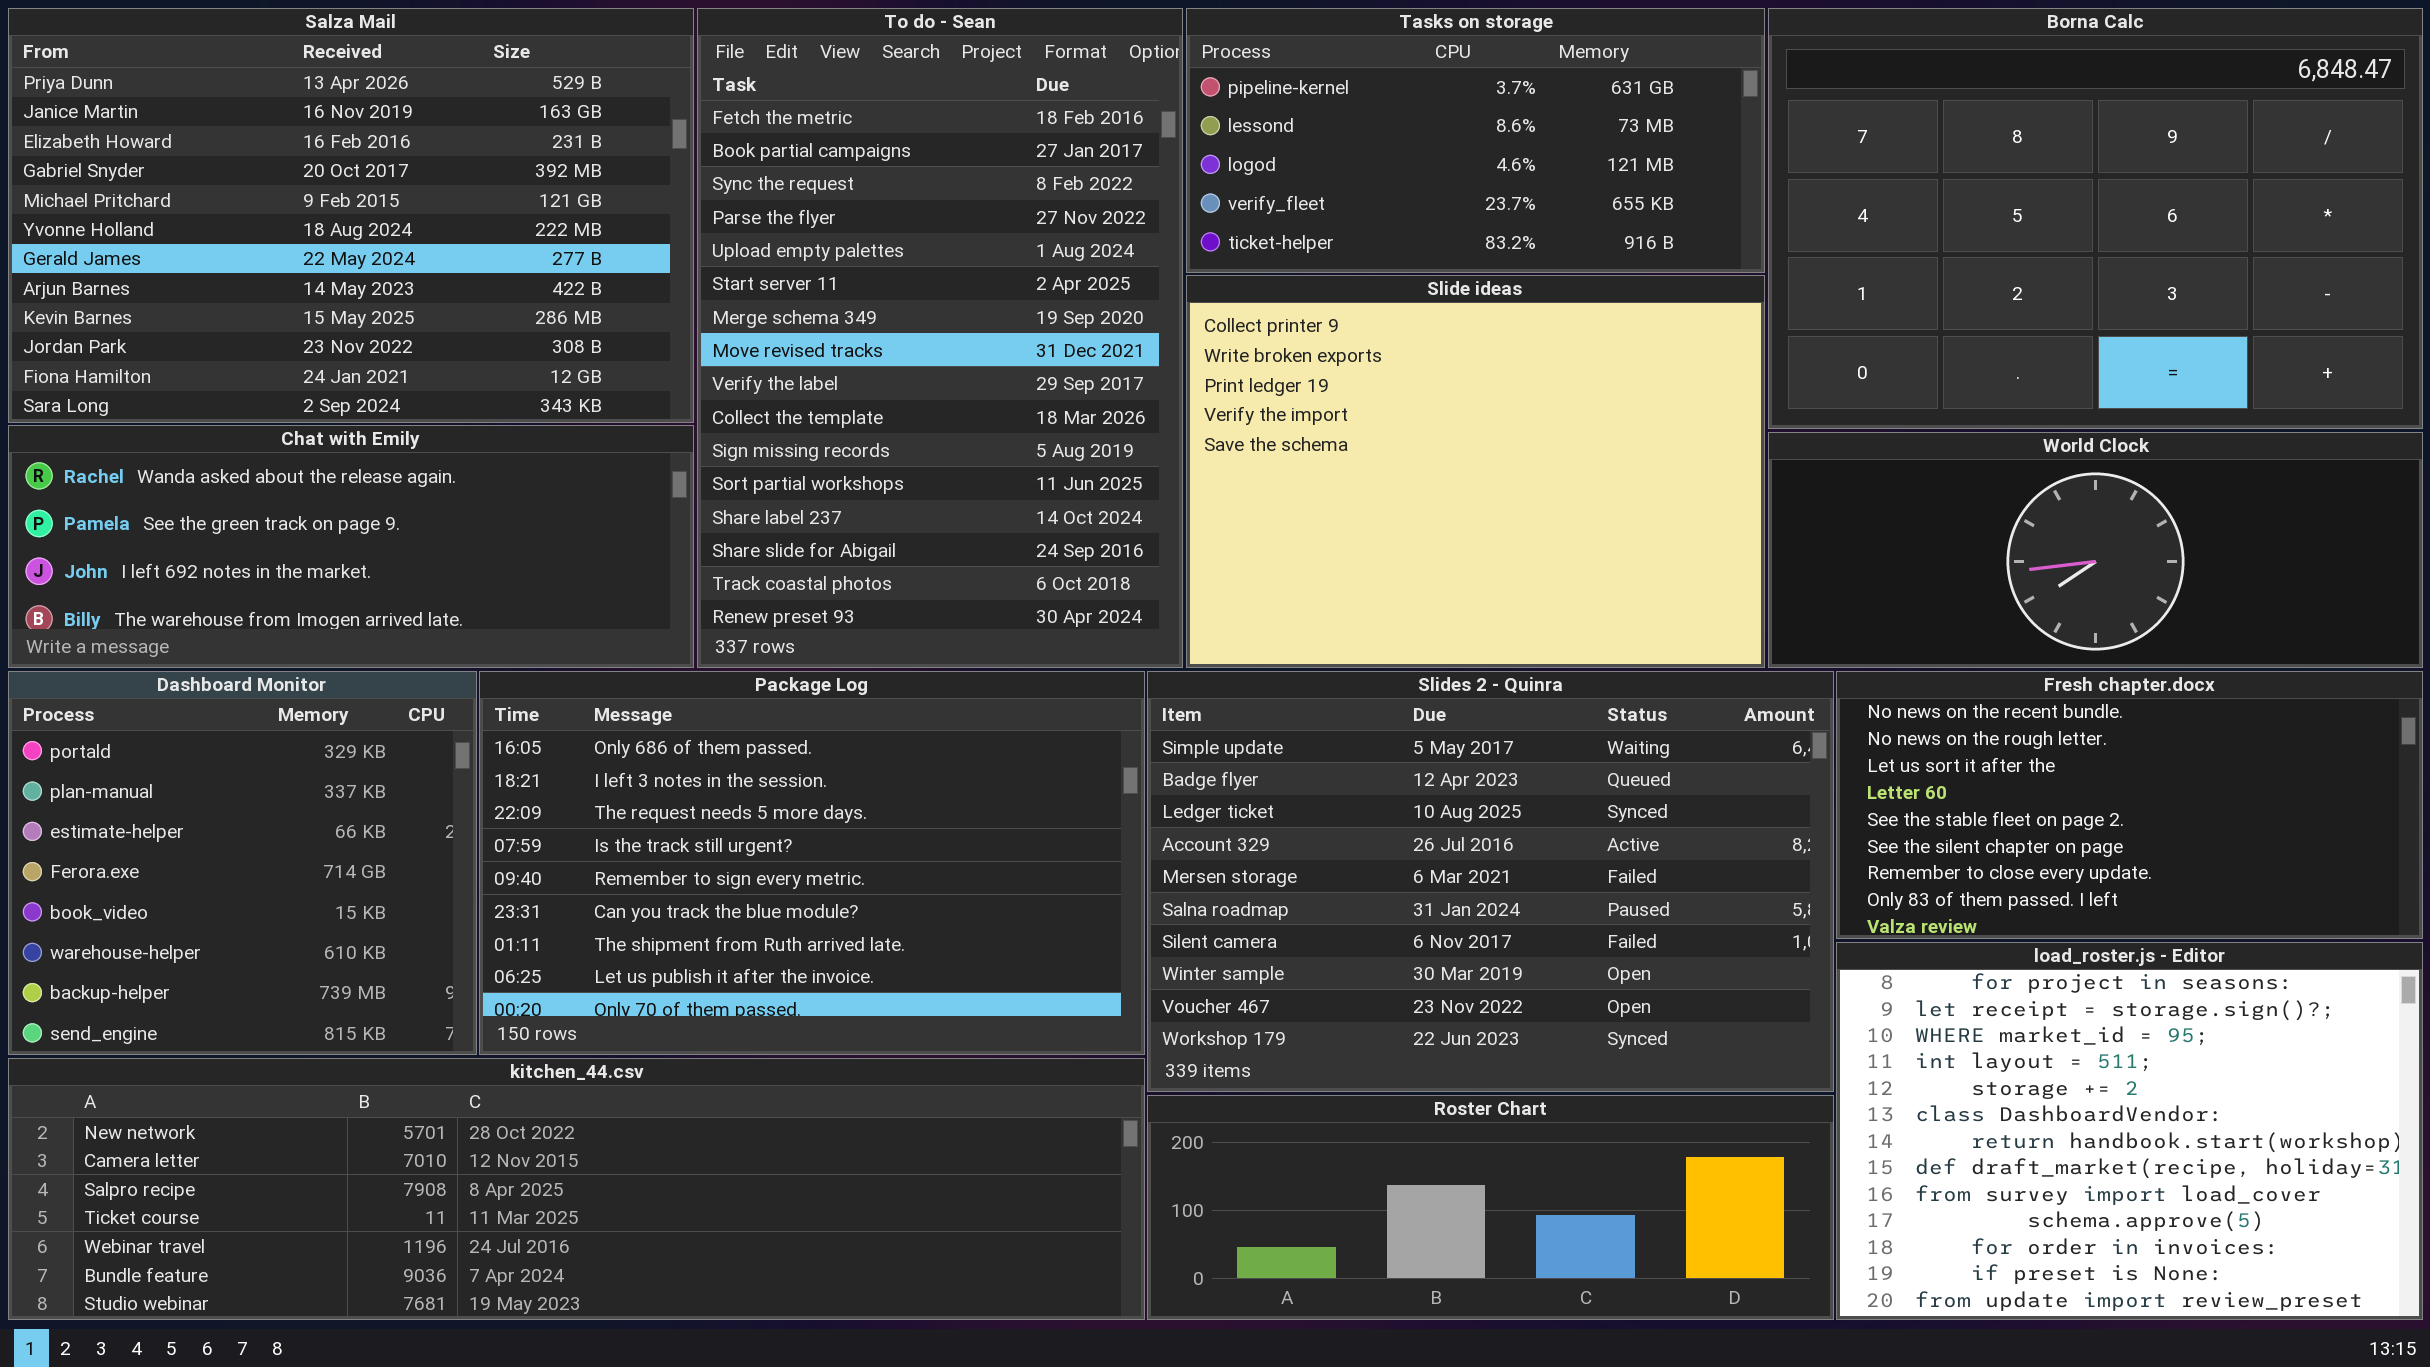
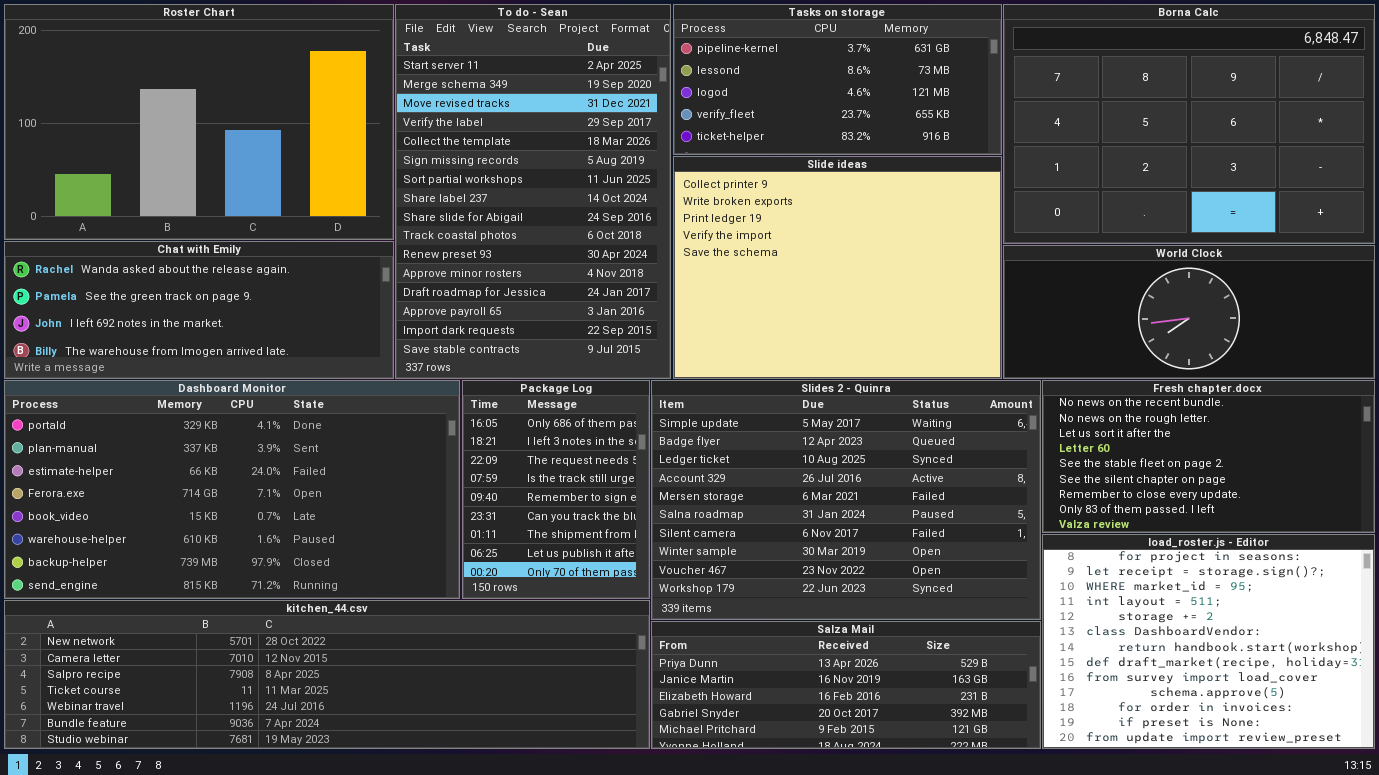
Salza Mail: [8,8,694,423] -> [651,621,1041,749], moved, resized
To do - Sean: [697,8,1183,668] -> [395,4,671,379], scrolled down 5 rows
Dashboard Monitor: [8,671,477,1055] -> [4,380,460,599], resized
Package Log: [479,671,1145,1055] -> [462,380,650,599], resized
Roster Chart: [1147,1095,1834,1320] -> [4,4,394,240], moved, resized

